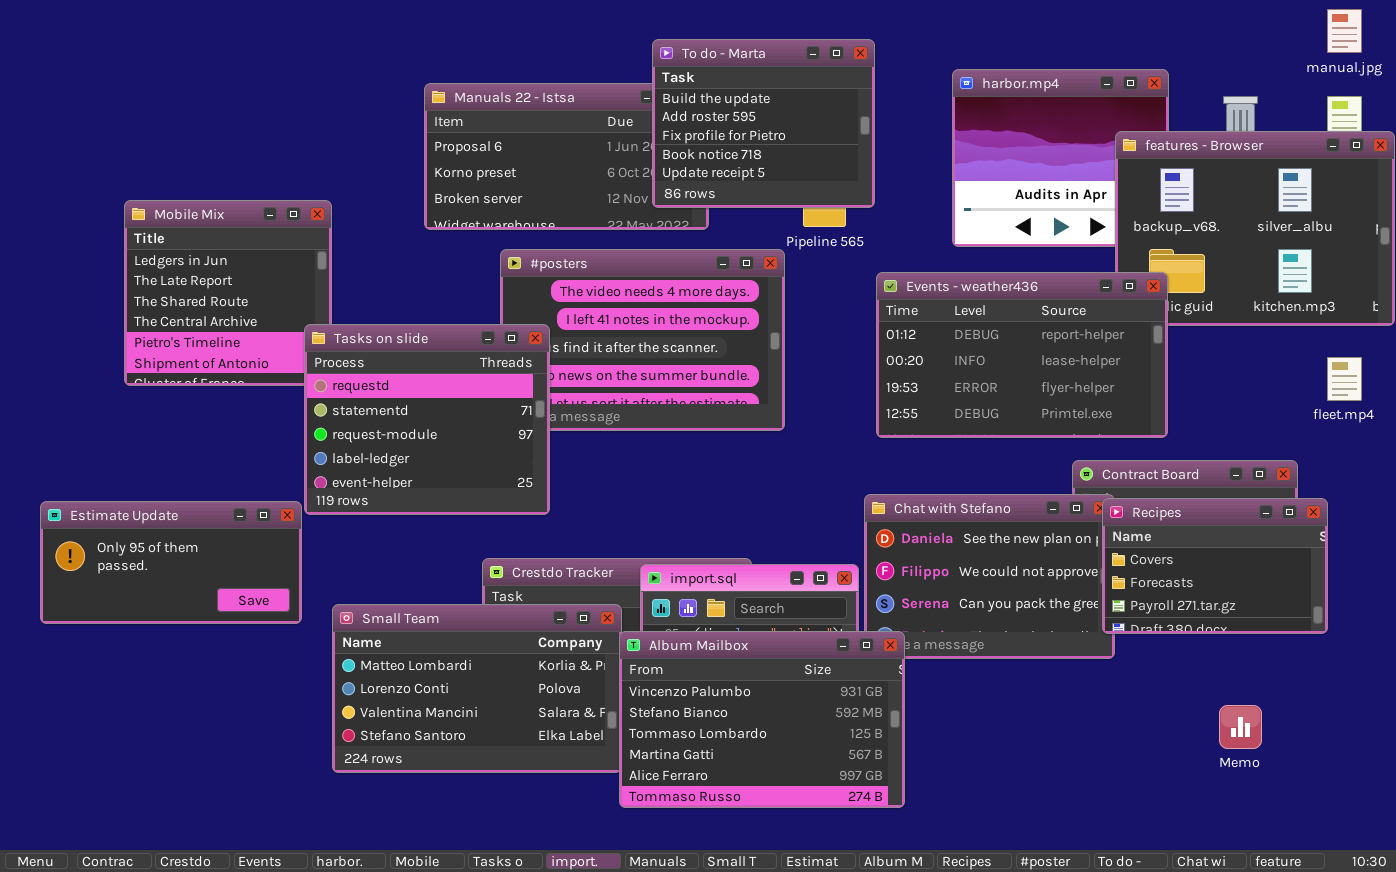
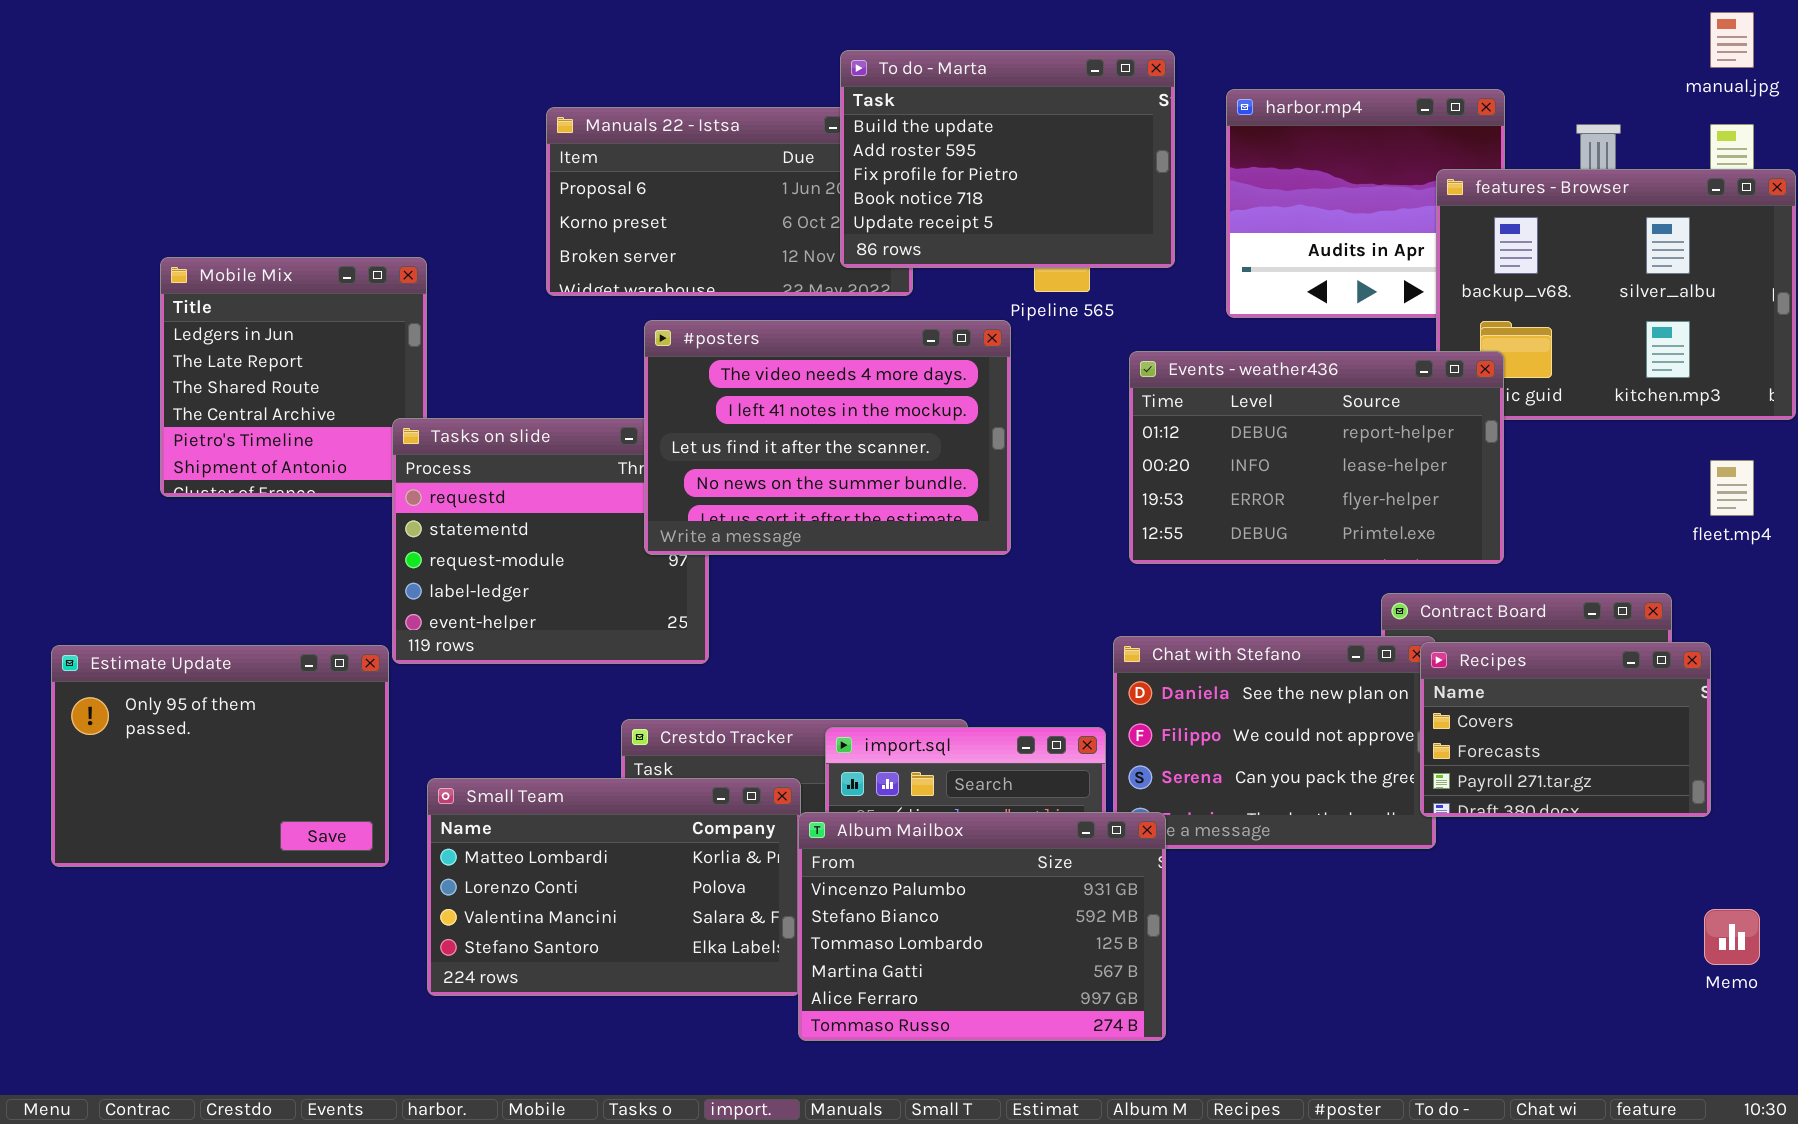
To do - Marta: [652,39,875,208] -> [840,50,1175,268], resized
#posters: [500,249,785,431] -> [644,320,1011,555], raised
Estimate Update: [40,501,302,624] -> [51,645,389,867], resized
Memo: [1219,705,1262,749] -> [1704,909,1760,965], moved

